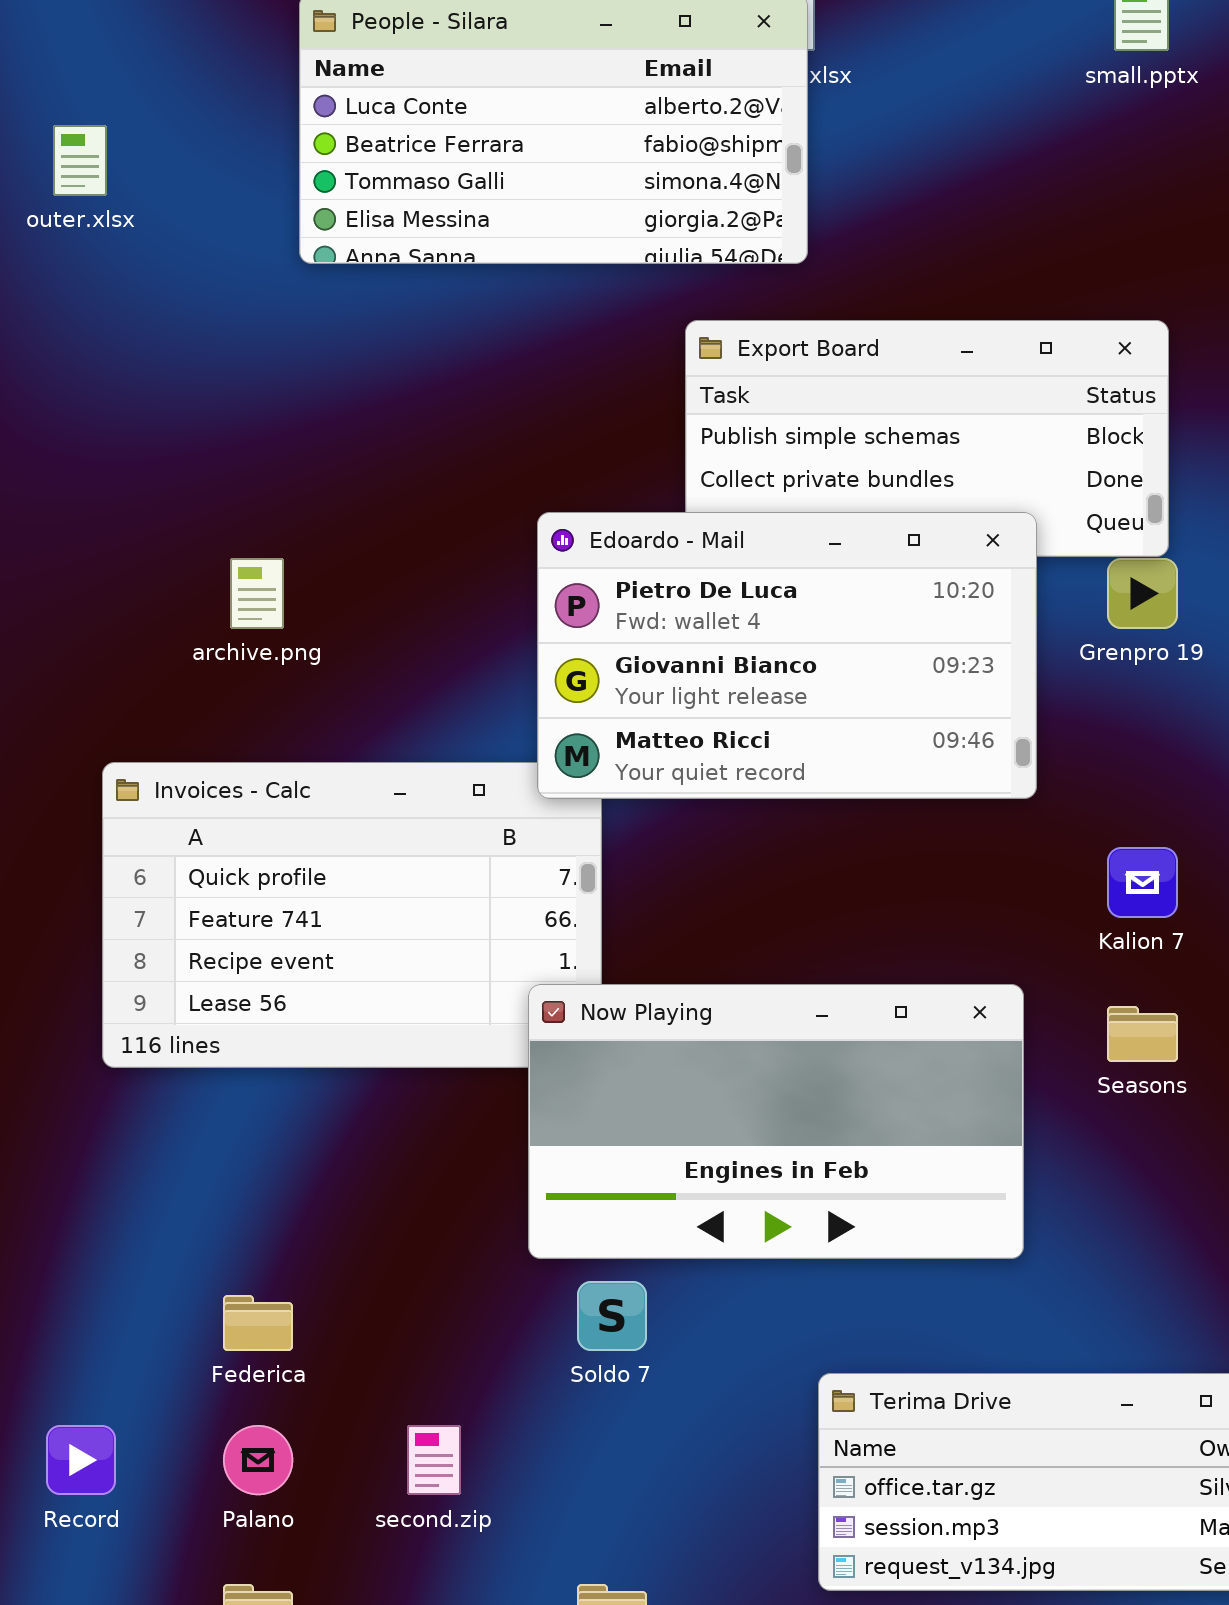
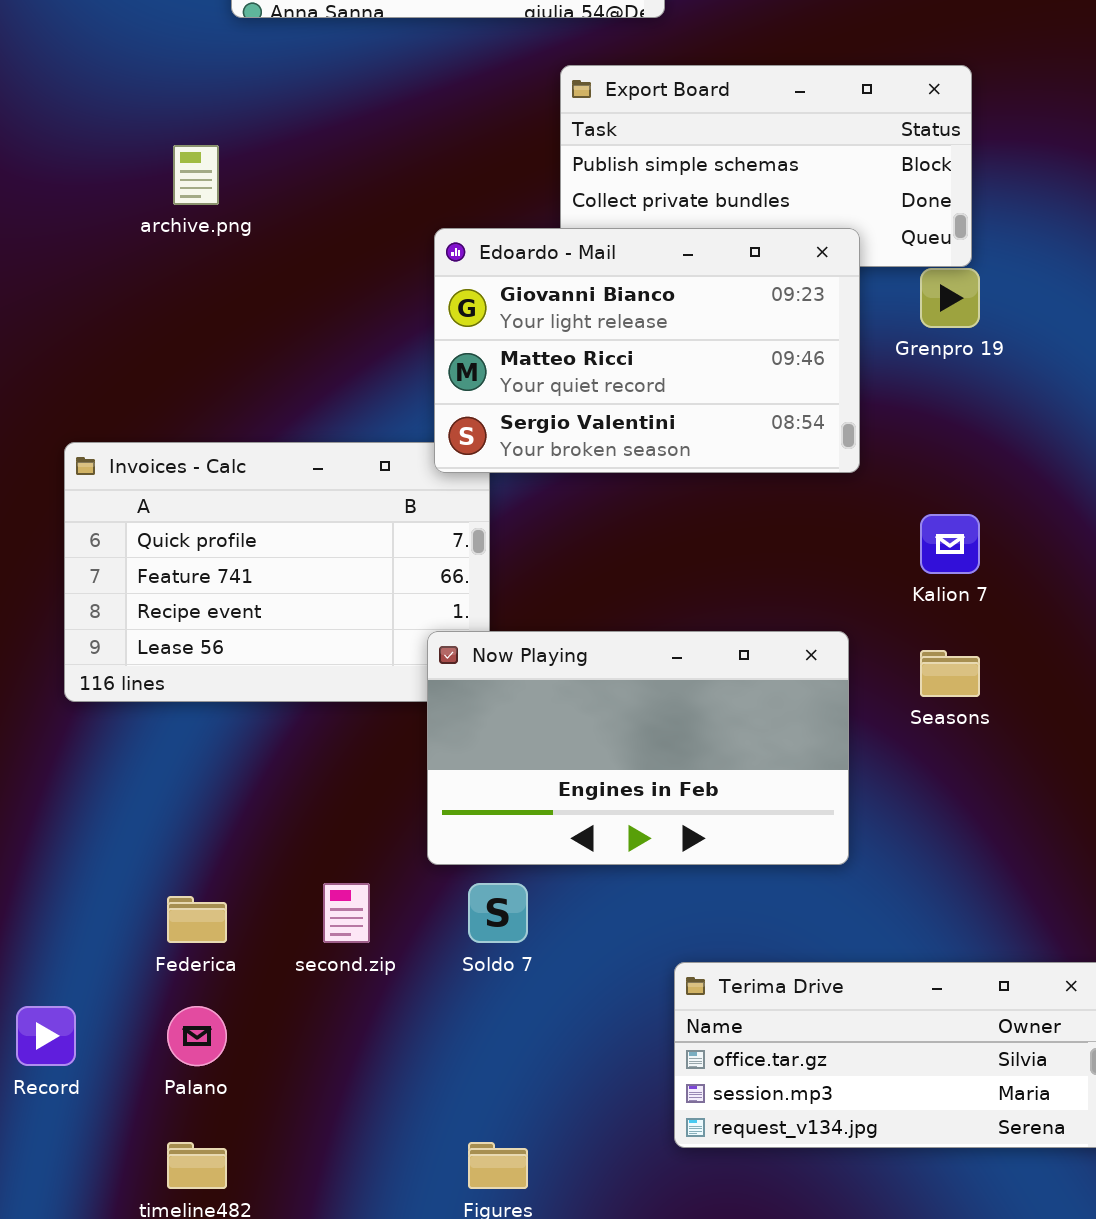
Edoardo - Mail: [537,512,1037,799] -> [434,228,860,473], scrolled down 1 row
archive.png: [230,558,284,629] -> [173,145,219,205], moved
second.zip: [407,1425,461,1495] -> [323,883,370,943], moved

